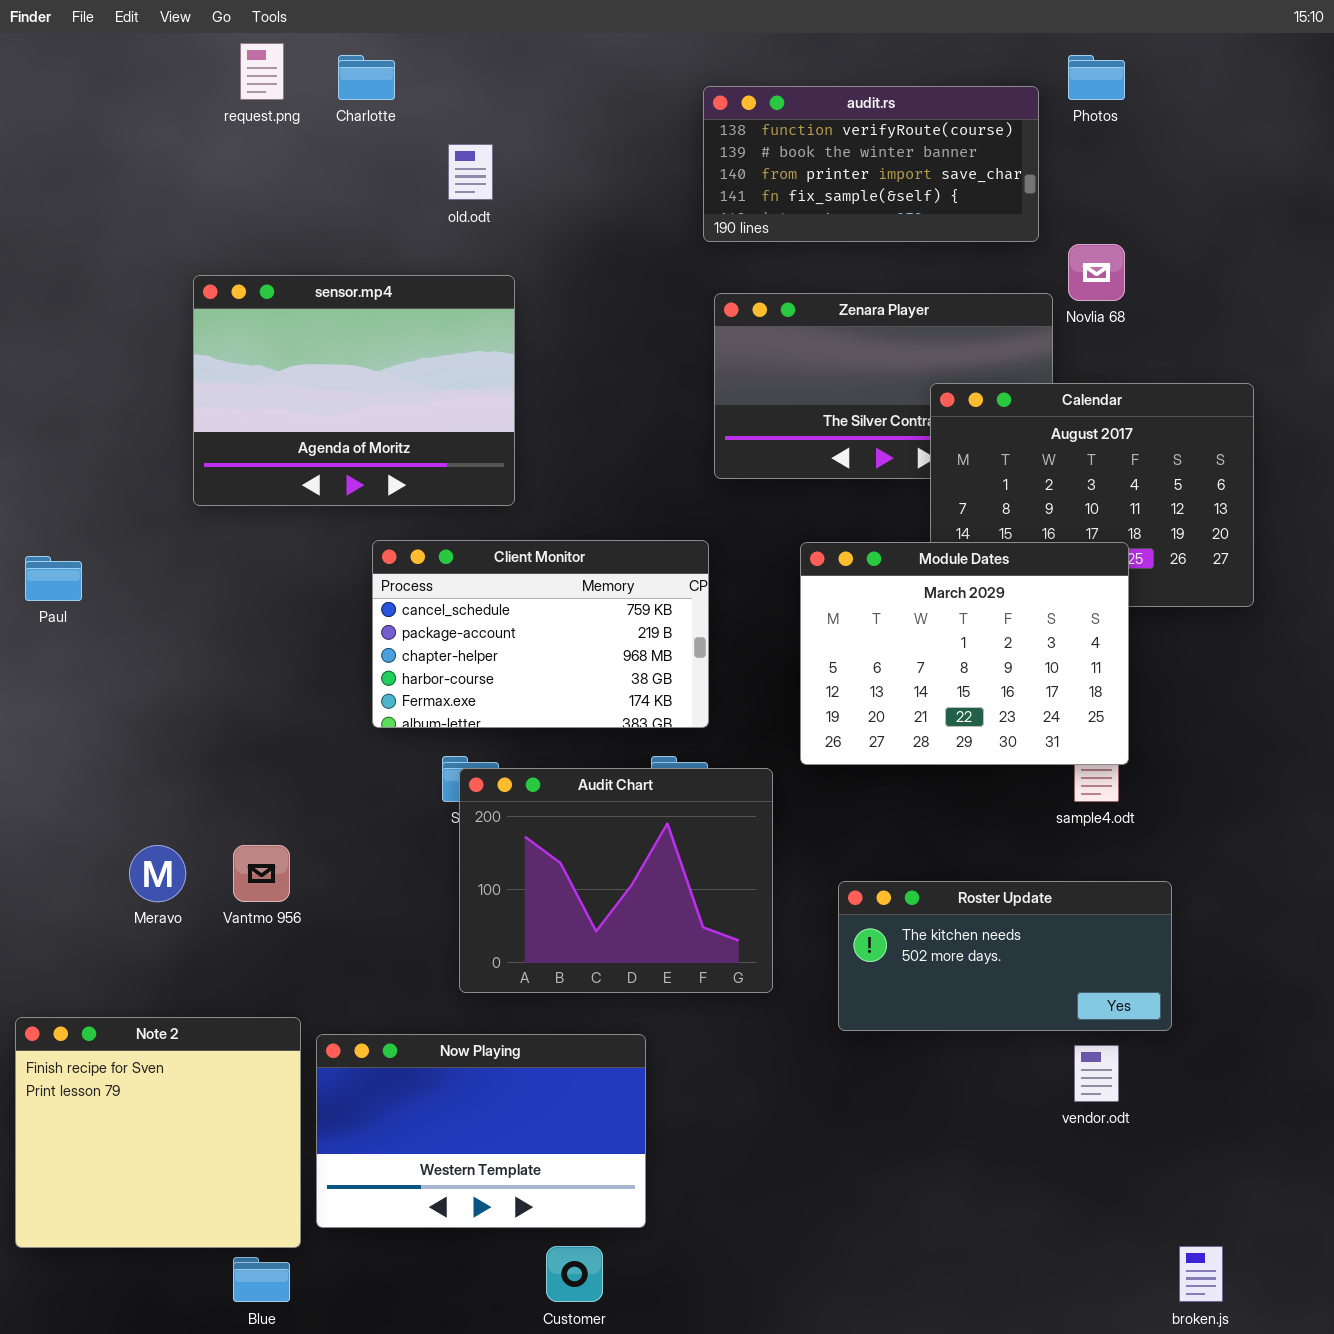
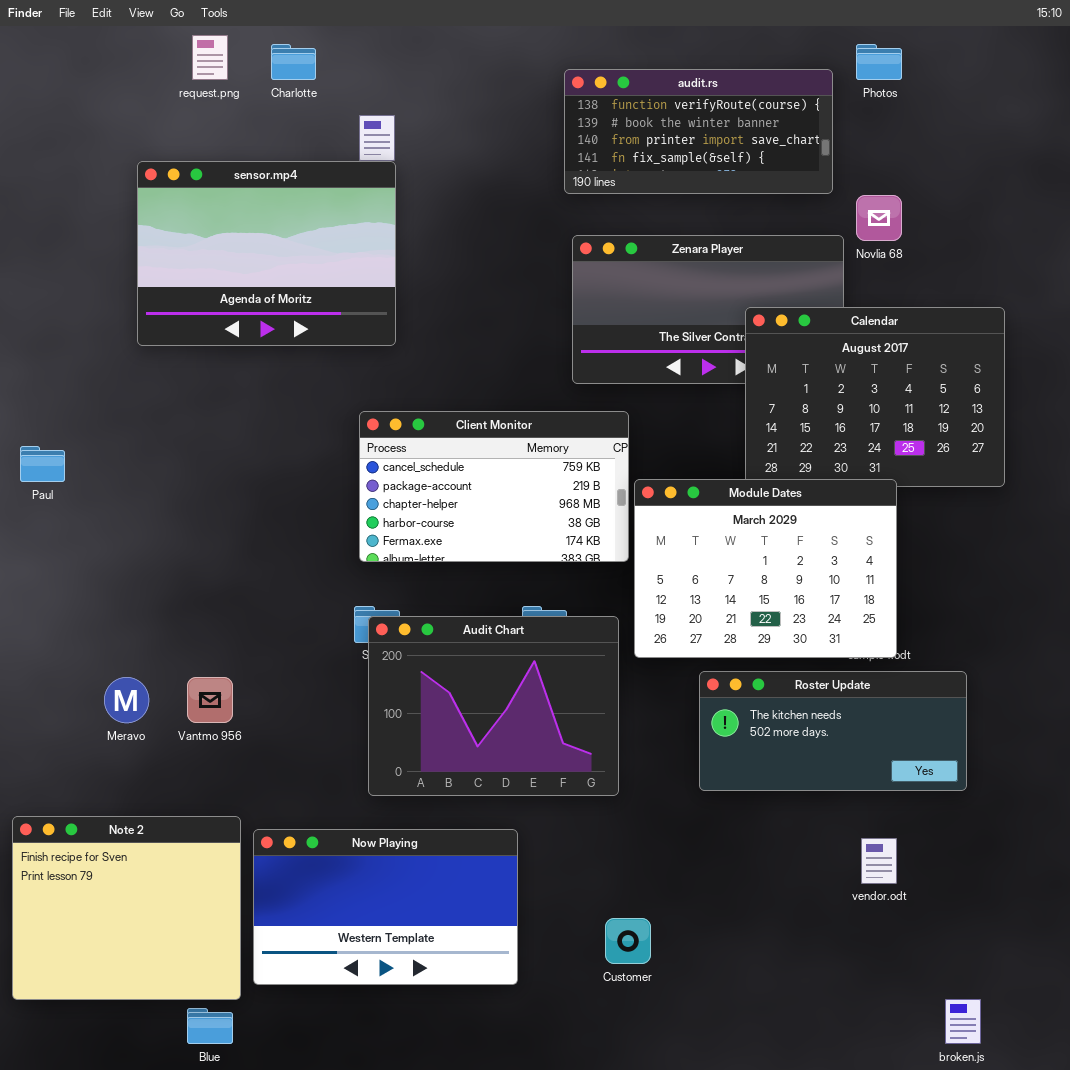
sensor.mp4: [193,275,515,506] -> [137,161,396,346], moved
Client Monitor: [372,540,709,728] -> [359,411,629,562], moved
Module Dates: [800,542,1129,765] -> [634,479,897,658], moved
Roster Update: [838,881,1172,1031] -> [699,671,967,791], moved
Customer: [546,1246,603,1302] -> [605,918,651,964], moved

